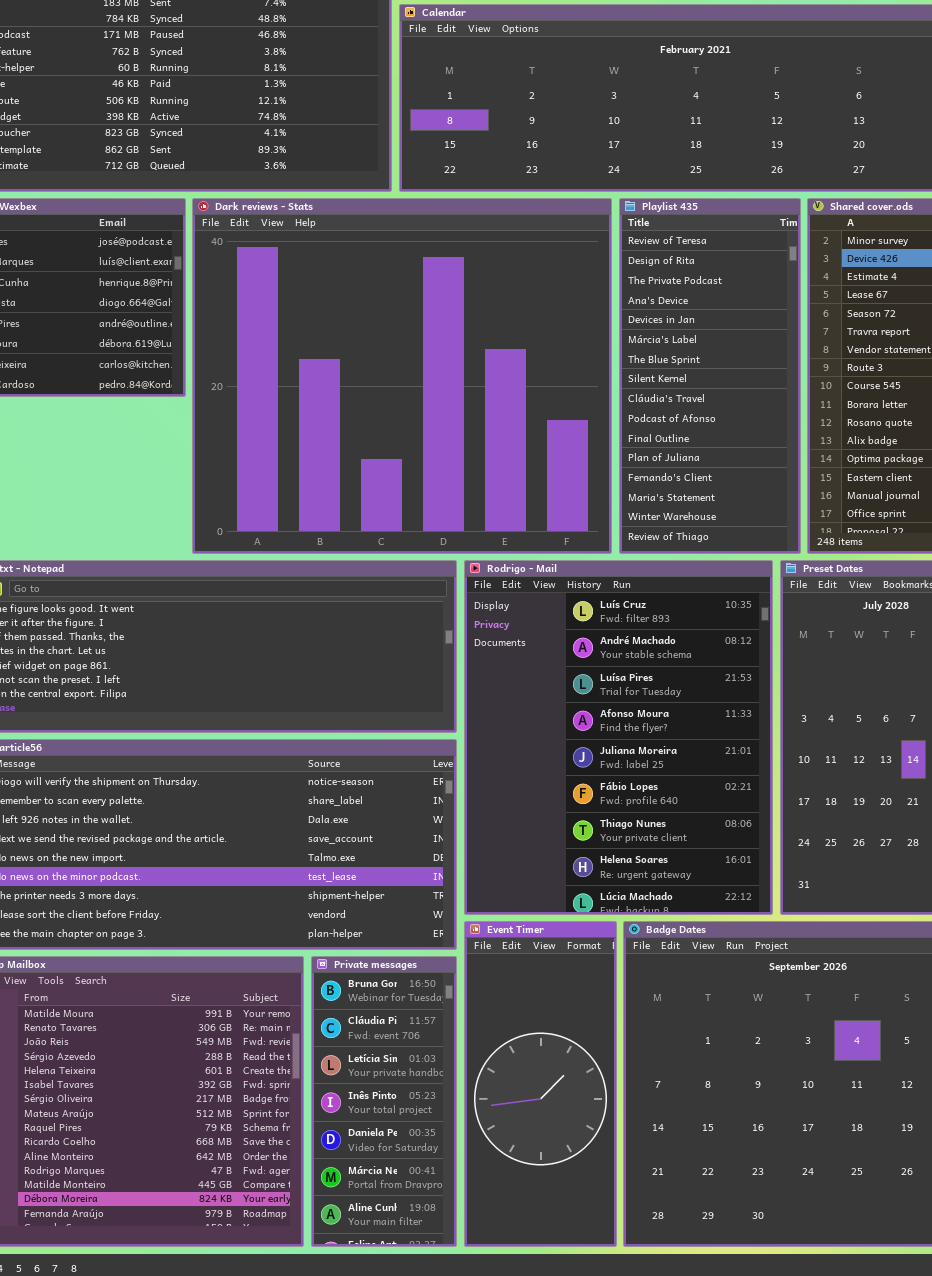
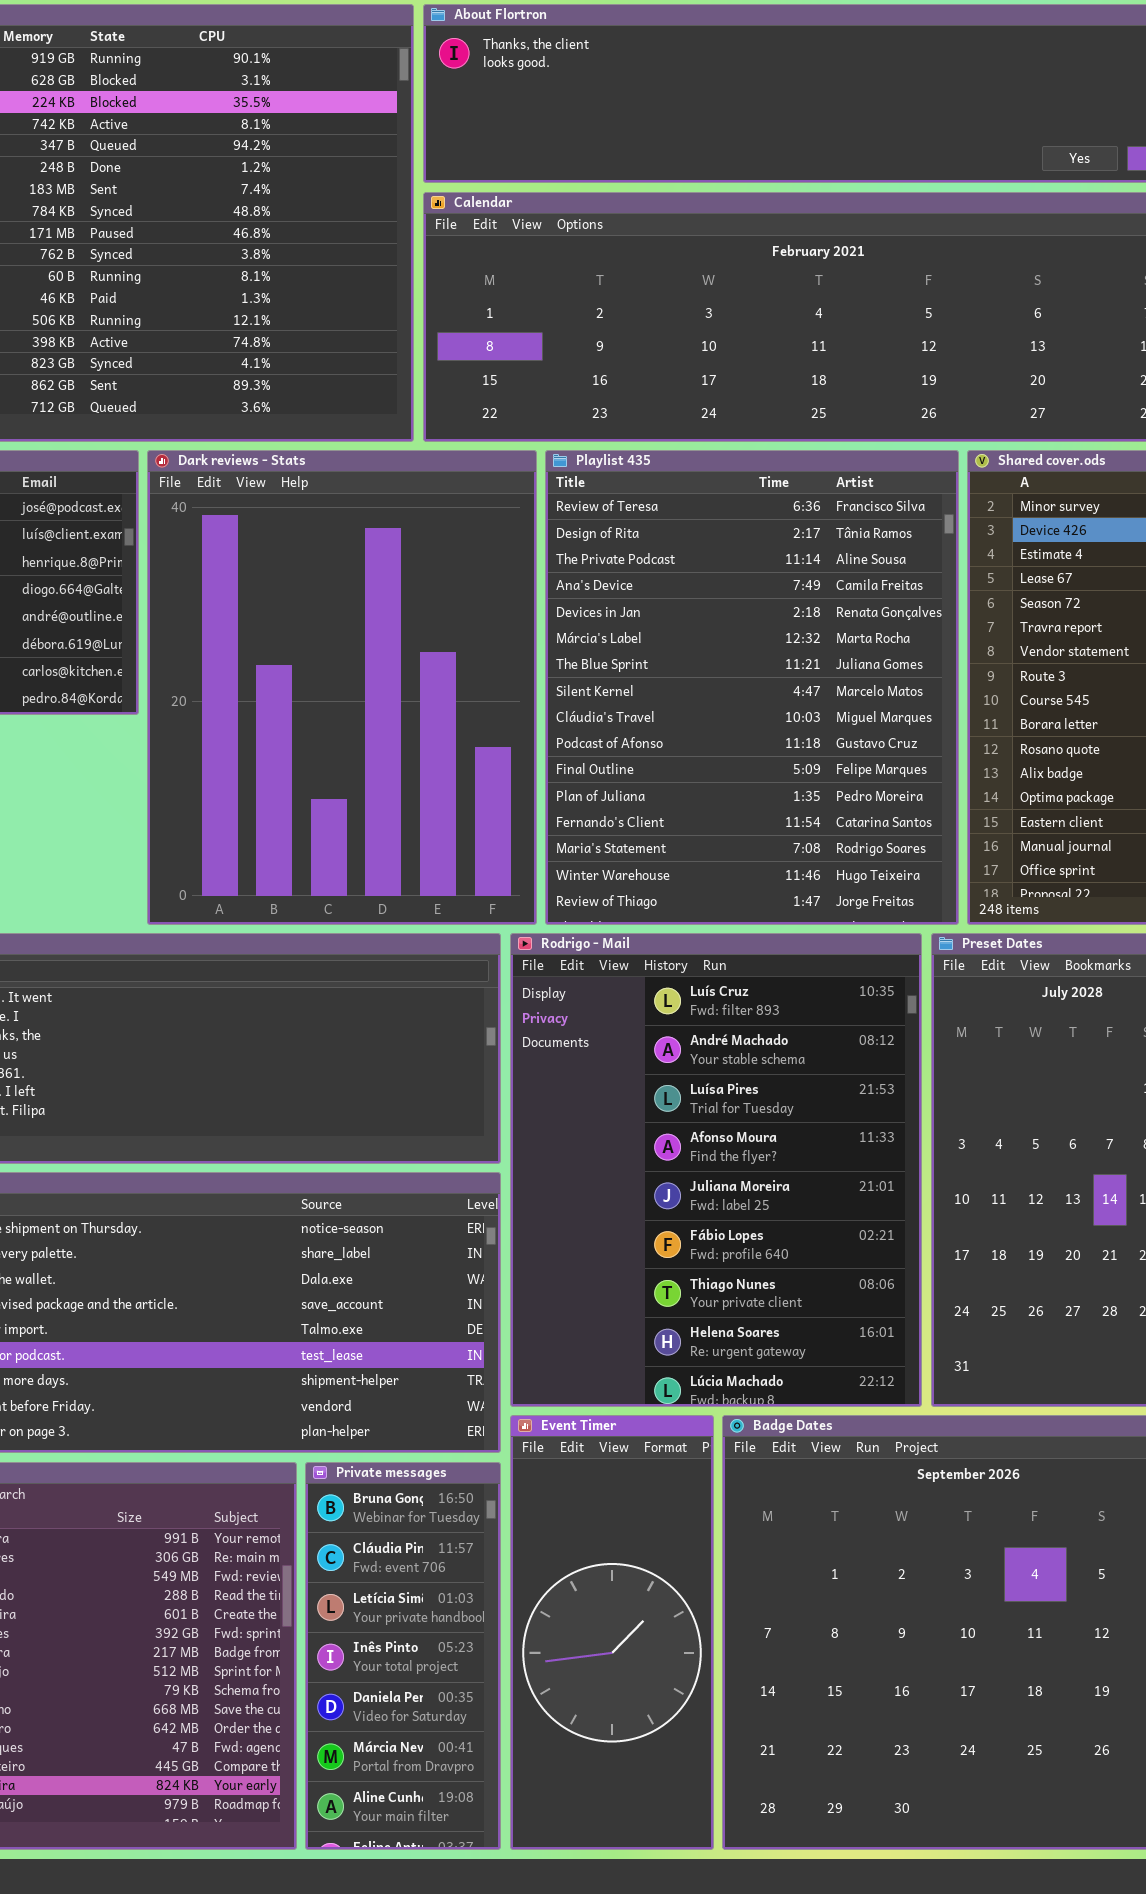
Dark reviews - Stats: [192,198,612,554] -> [147,450,537,925], resized
Playlist 435: [619,198,801,554] -> [545,450,959,925], resized

